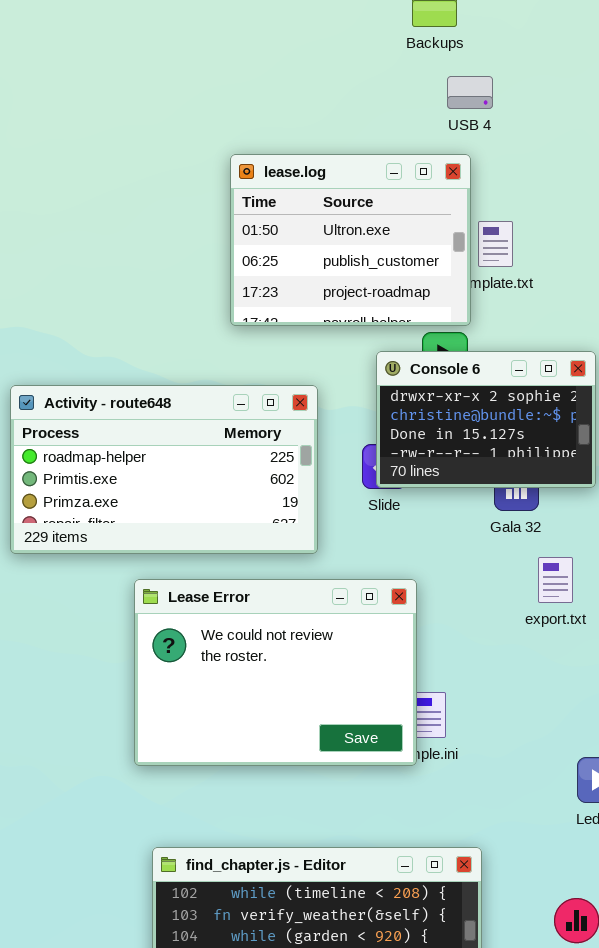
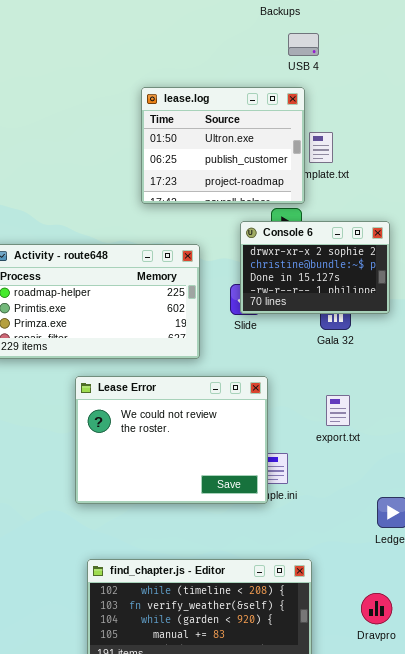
export.txt: [538,557,573,603] -> [326,395,350,426], moved

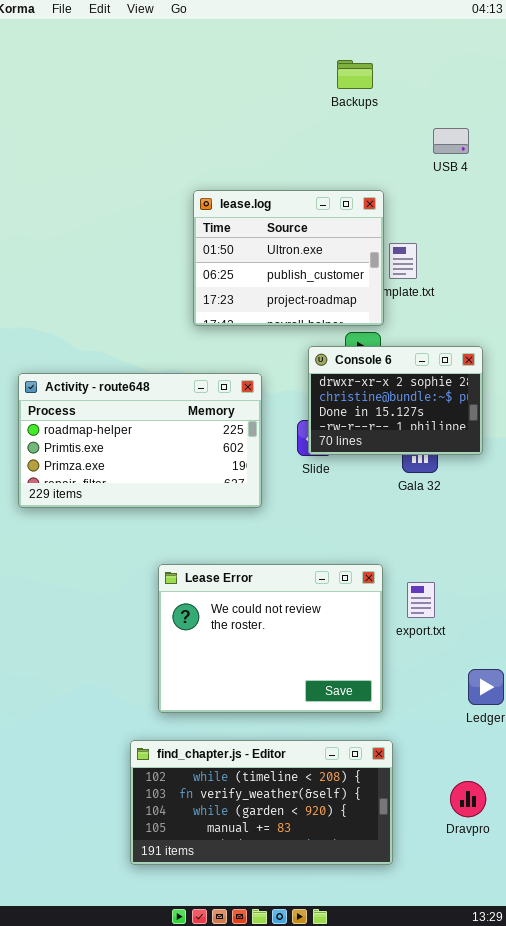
USB 4: [288,33,319,56] -> [433,128,469,154], moved
Lease Error: [75,376,268,504] -> [158,564,383,713], moved
export.txt: [326,395,350,426] -> [407,582,435,618], moved

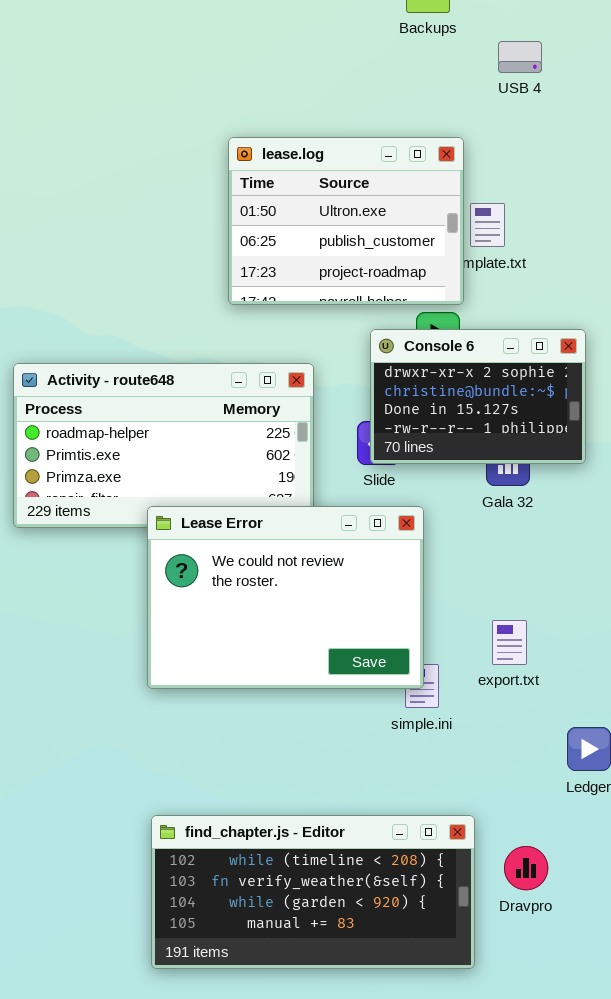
USB 4: [433,128,469,154] -> [498,41,542,73], moved
Lease Error: [158,564,383,713] -> [147,506,424,689], moved
Dravpro: [450,781,486,817] -> [504,846,548,890], moved

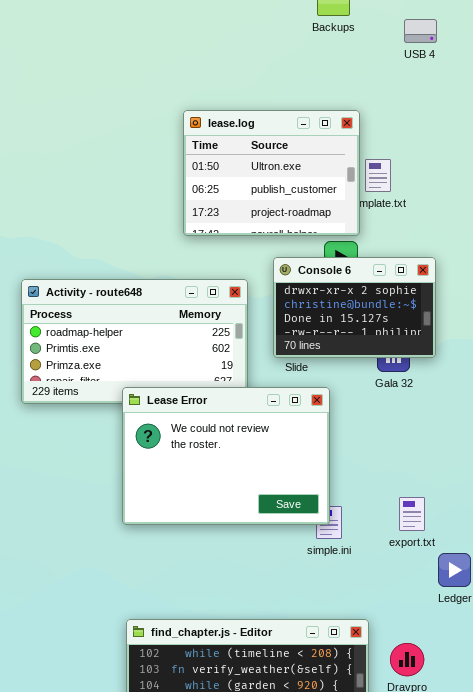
USB 4: [498,41,542,73] -> [404,19,437,43], moved
Console 6: [370,329,586,464] -> [273,257,436,358], moved
export.txt: [492,620,527,665] -> [399,497,425,531], moved

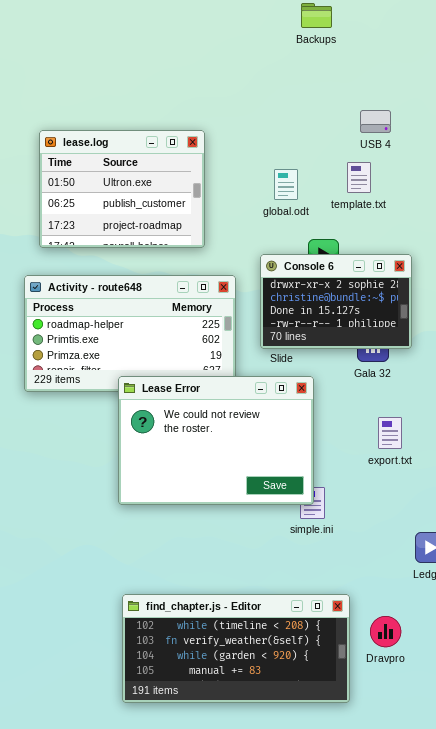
USB 4: [404,19,437,43] -> [360,110,391,133], moved
lease.log: [183,110,360,236] -> [39,130,205,248], moved
export.txt: [399,497,425,531] -> [378,417,402,449], moved

